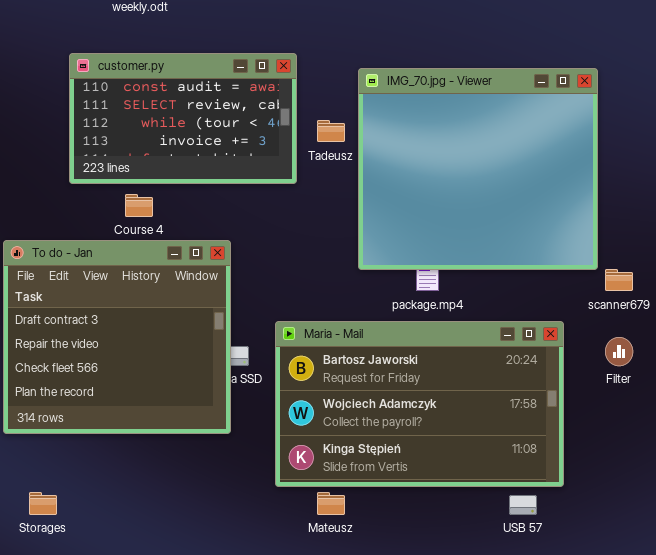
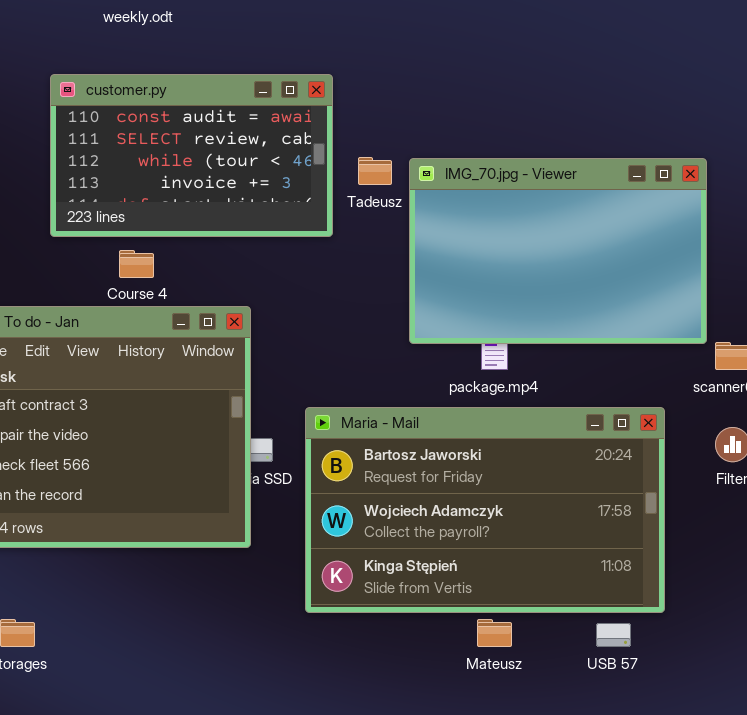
IMG_70.jpg - Viewer: [358,68,598,270] -> [409,158,707,344], resized
Mateusz: [317,492,345,515] -> [477,619,512,647], moved

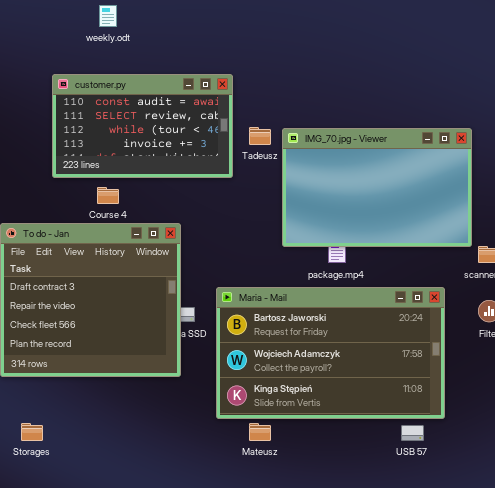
Mateusz: [477,619,512,647] -> [249,423,271,441], moved

